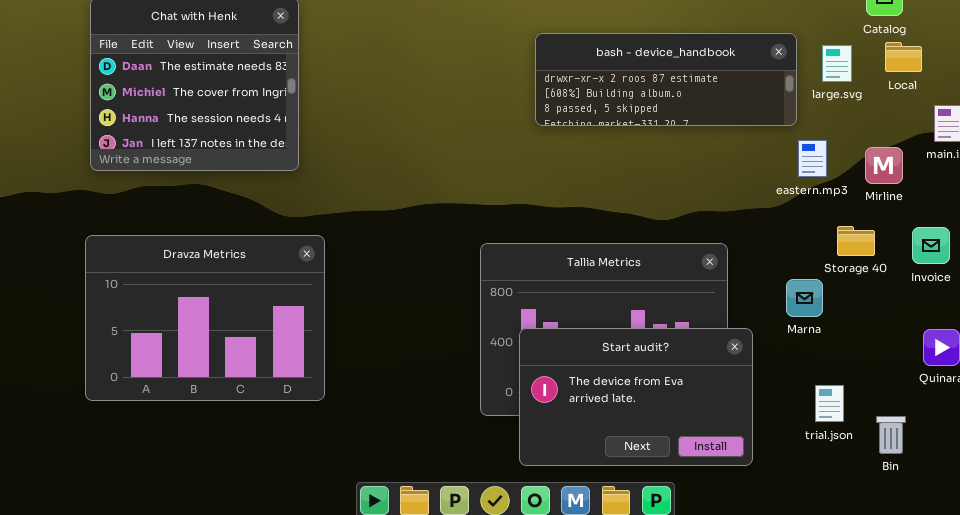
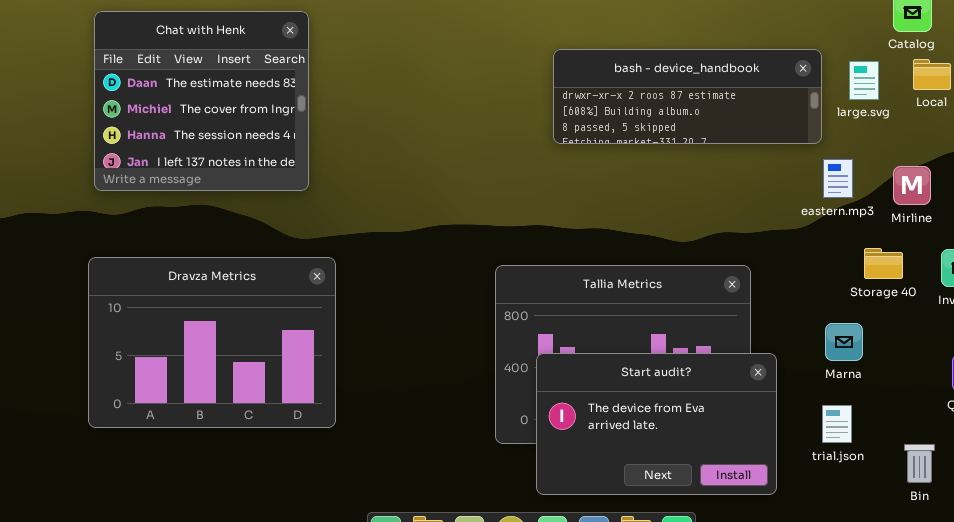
Marna: [786,279,823,317] -> [825,323,863,361], moved
trial.json: [815,385,844,422] -> [822,405,852,443], moved

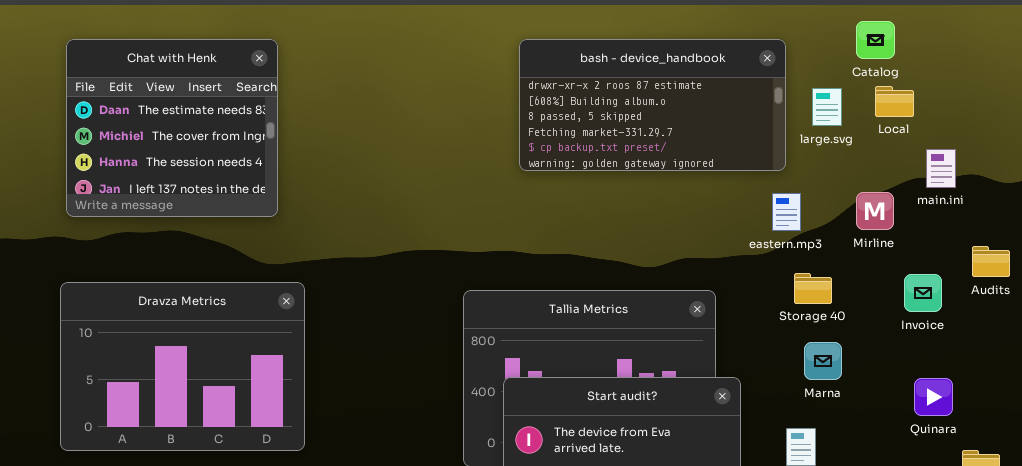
bash - device_handbook: [553,49,822,144] -> [519,39,786,171], resized
eastern.mp3: [823,159,853,198] -> [772,193,801,231], moved
Storage 40: [864,248,903,279] -> [794,273,832,304], moved
Marna: [825,323,863,361] -> [804,342,842,380], moved

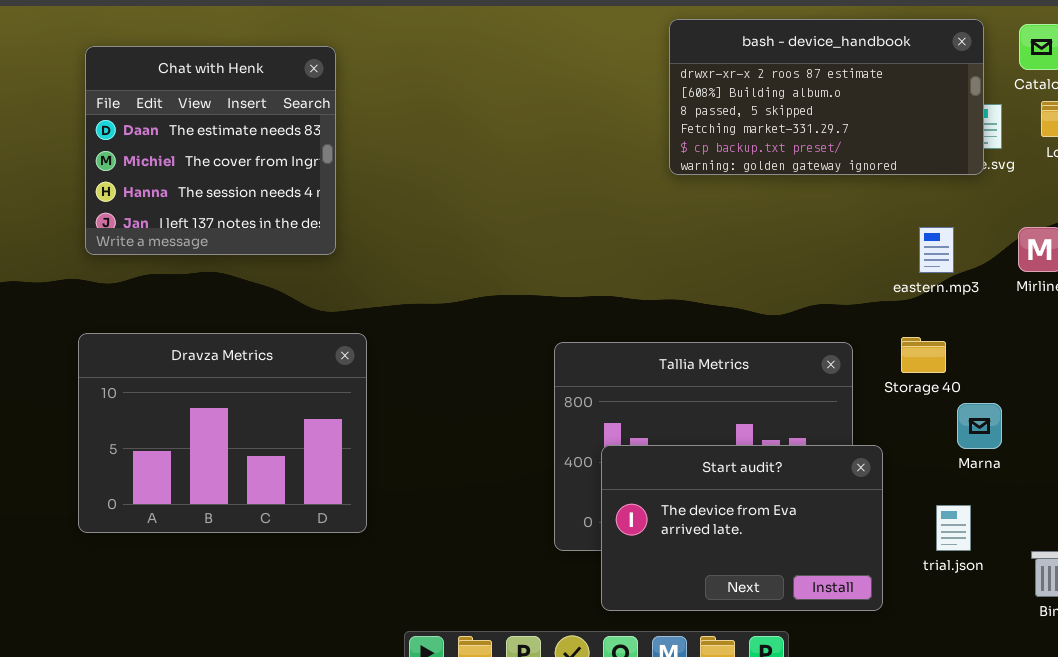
bash - device_handbook: [519,39,786,171] -> [669,19,984,175], moved
Storage 40: [794,273,832,304] -> [901,337,946,373], moved

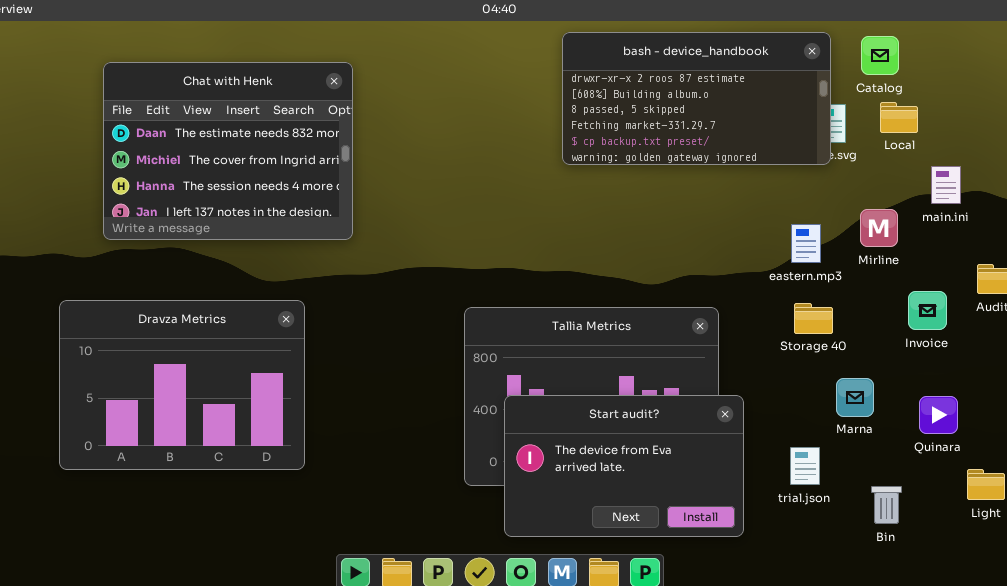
Chat with Henk: [85,46,336,255] -> [103,62,353,240], moved, resized
eastern.mp3: [919,227,954,273] -> [791,224,821,263], moved
Storage 40: [901,337,946,373] -> [794,303,833,334], moved
Marna: [957,403,1002,449] -> [836,378,874,417], moved

